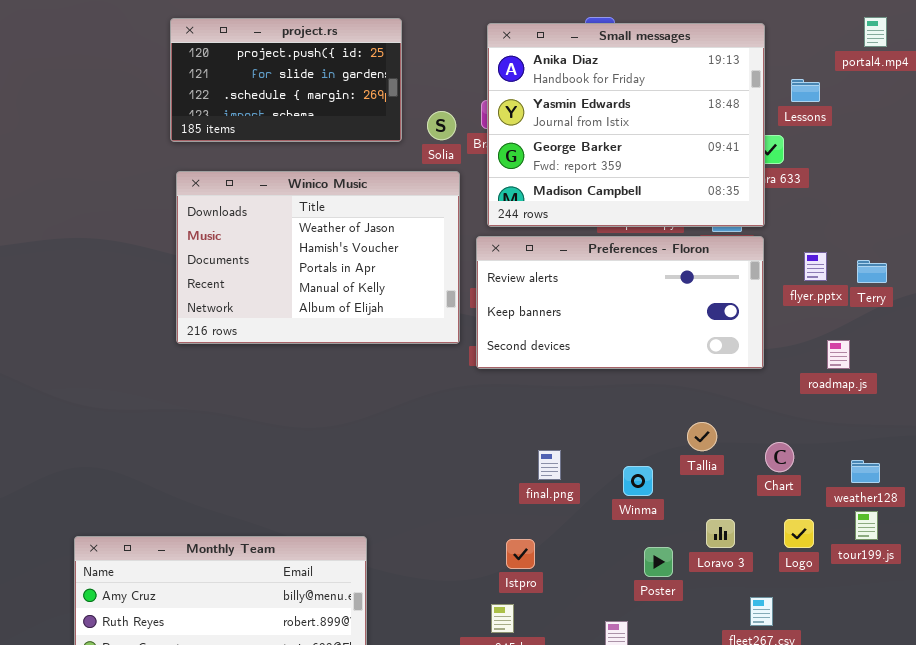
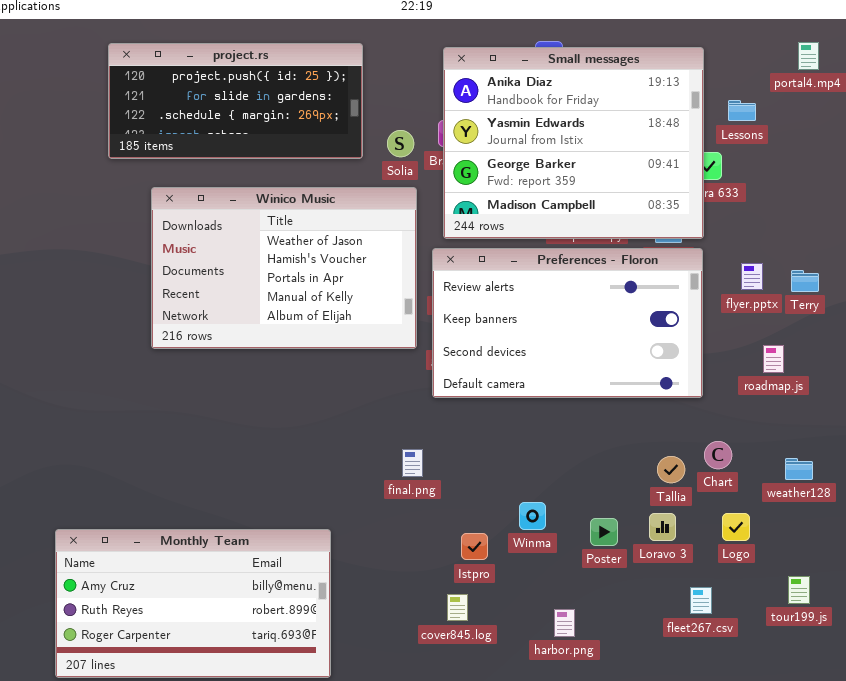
project.rs: [170,18,402,142] -> [108,43,363,159], resized
Preferences - Floron: [476,236,764,369] -> [432,248,703,398], resized
Tallia: [687,422,717,451] -> [657,456,685,483], moved
final.png: [538,450,561,480] -> [402,449,423,477], moved
Winma: [623,466,653,496] -> [519,502,546,530], moved
tour199.js: [855,511,878,540] -> [788,576,810,604], moved
Poster: [644,547,673,577] -> [590,518,618,546], moved

